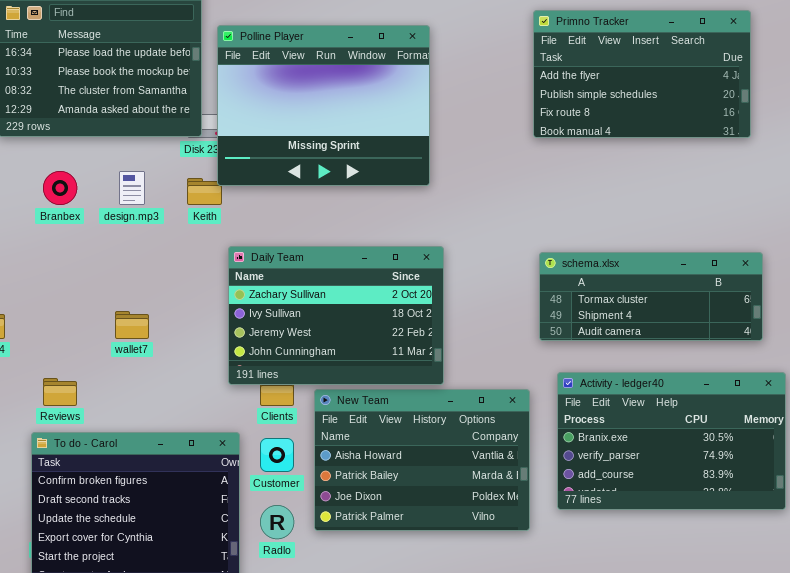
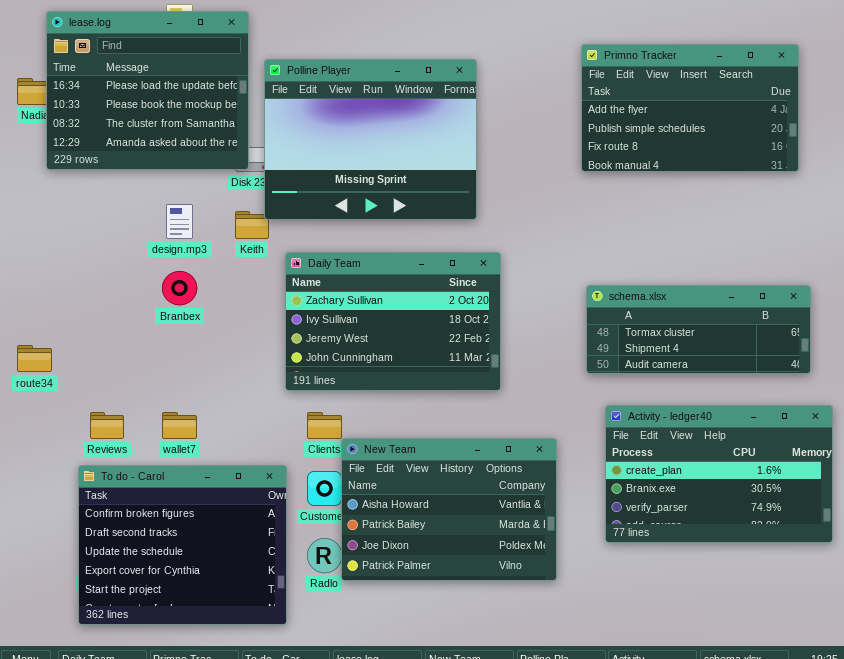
Branbex: [43,171,77,205] -> [162,271,197,305], moved
Daily Team: [228,246,444,385] -> [285,252,501,391], moved
wallet7: [115,311,149,339] -> [162,412,197,439], moved
Activity - ledger40: [557,372,786,510] -> [605,405,833,543], scrolled up 1 row
New Team: [314,389,530,531] -> [341,438,557,581], moved

